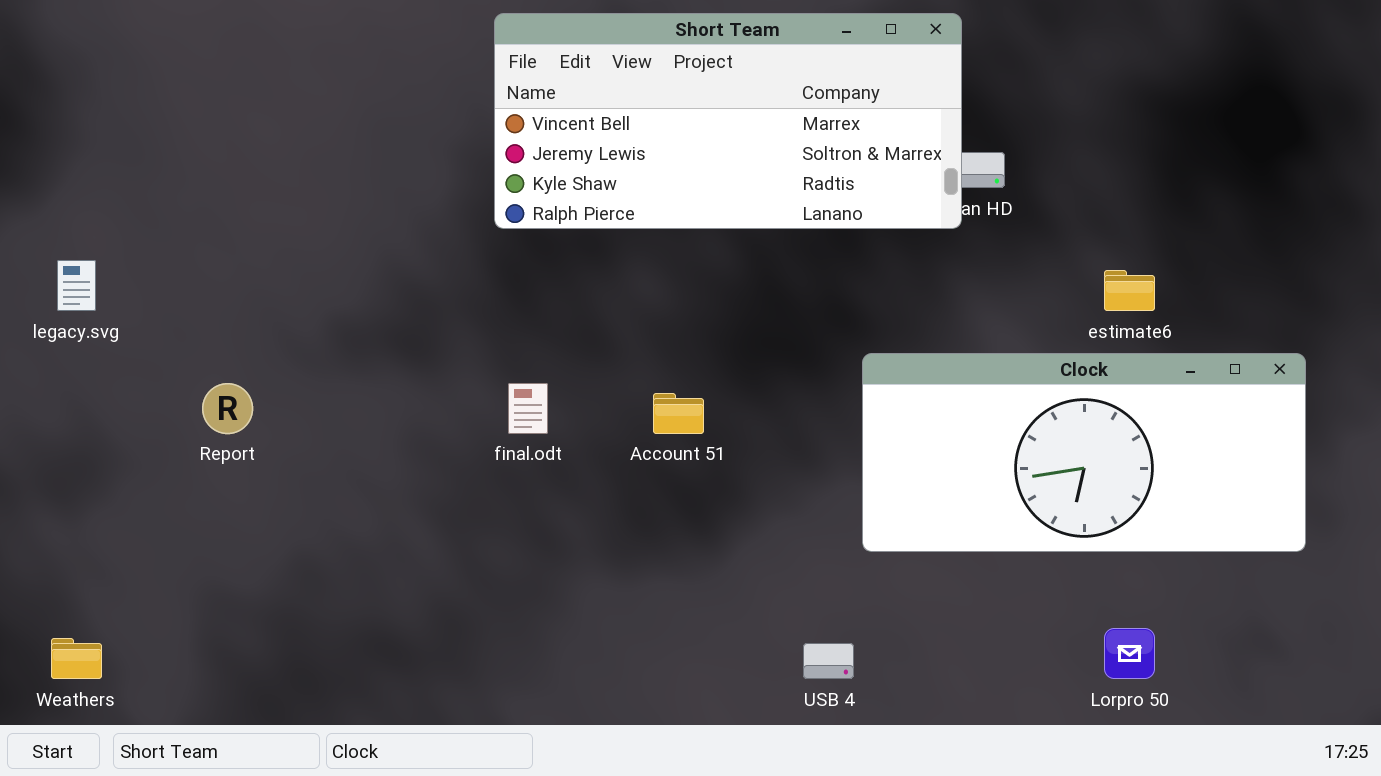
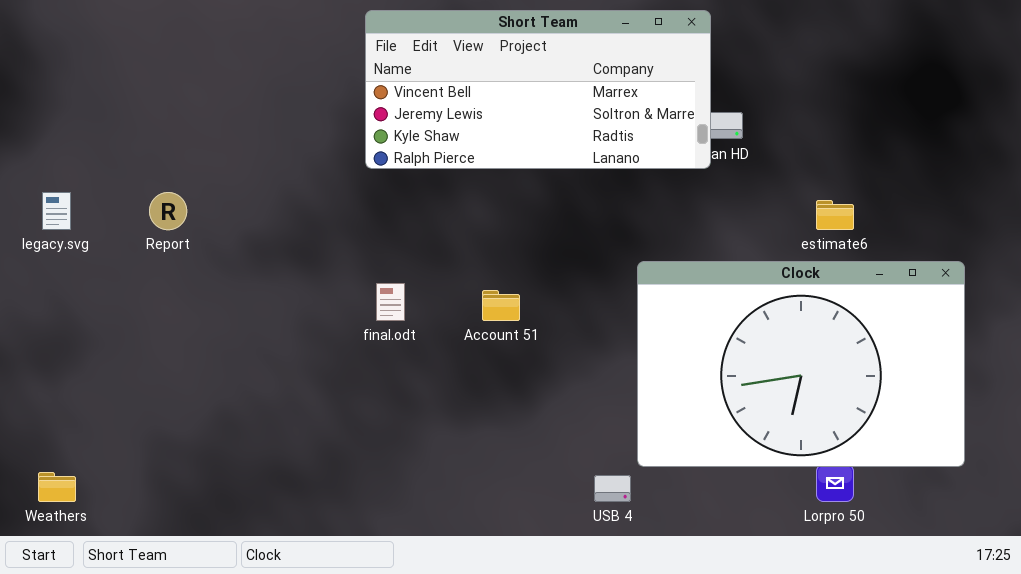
Clock: [862,353,1306,552] -> [637,261,965,467], resized
Report: [202,383,253,434] -> [149,192,187,230], moved

